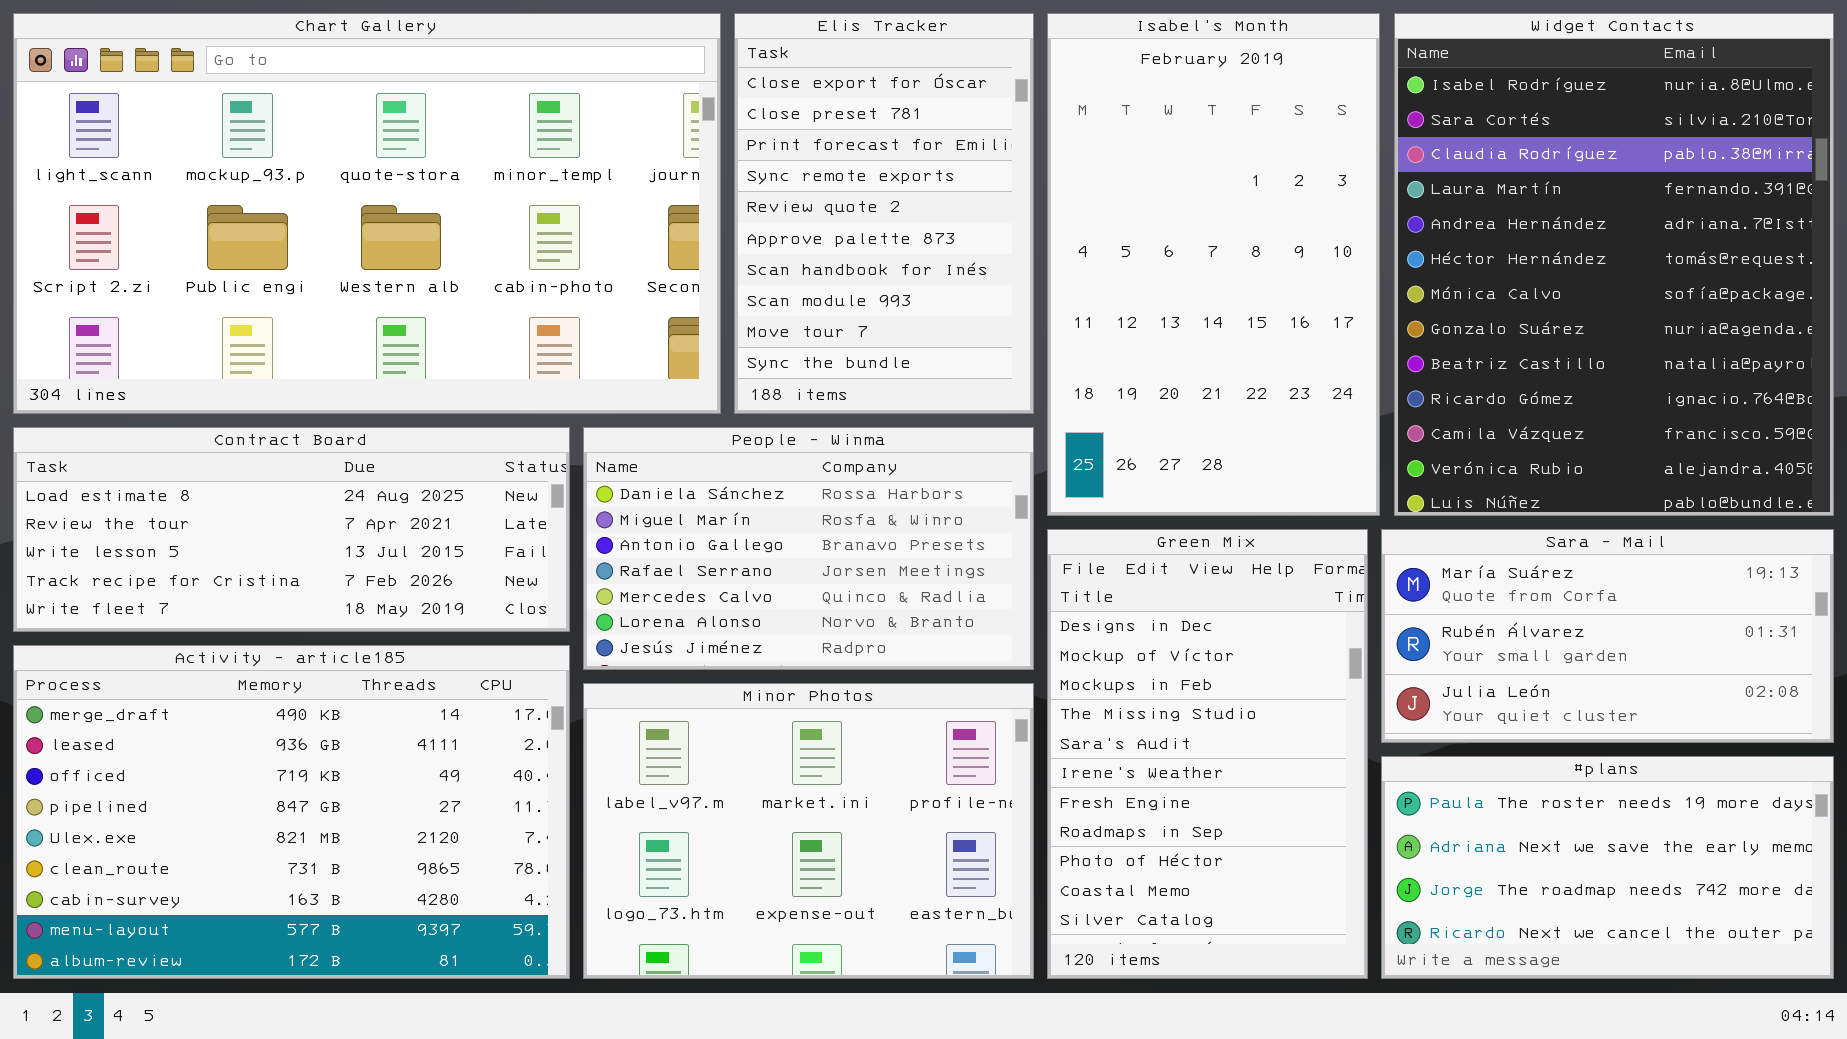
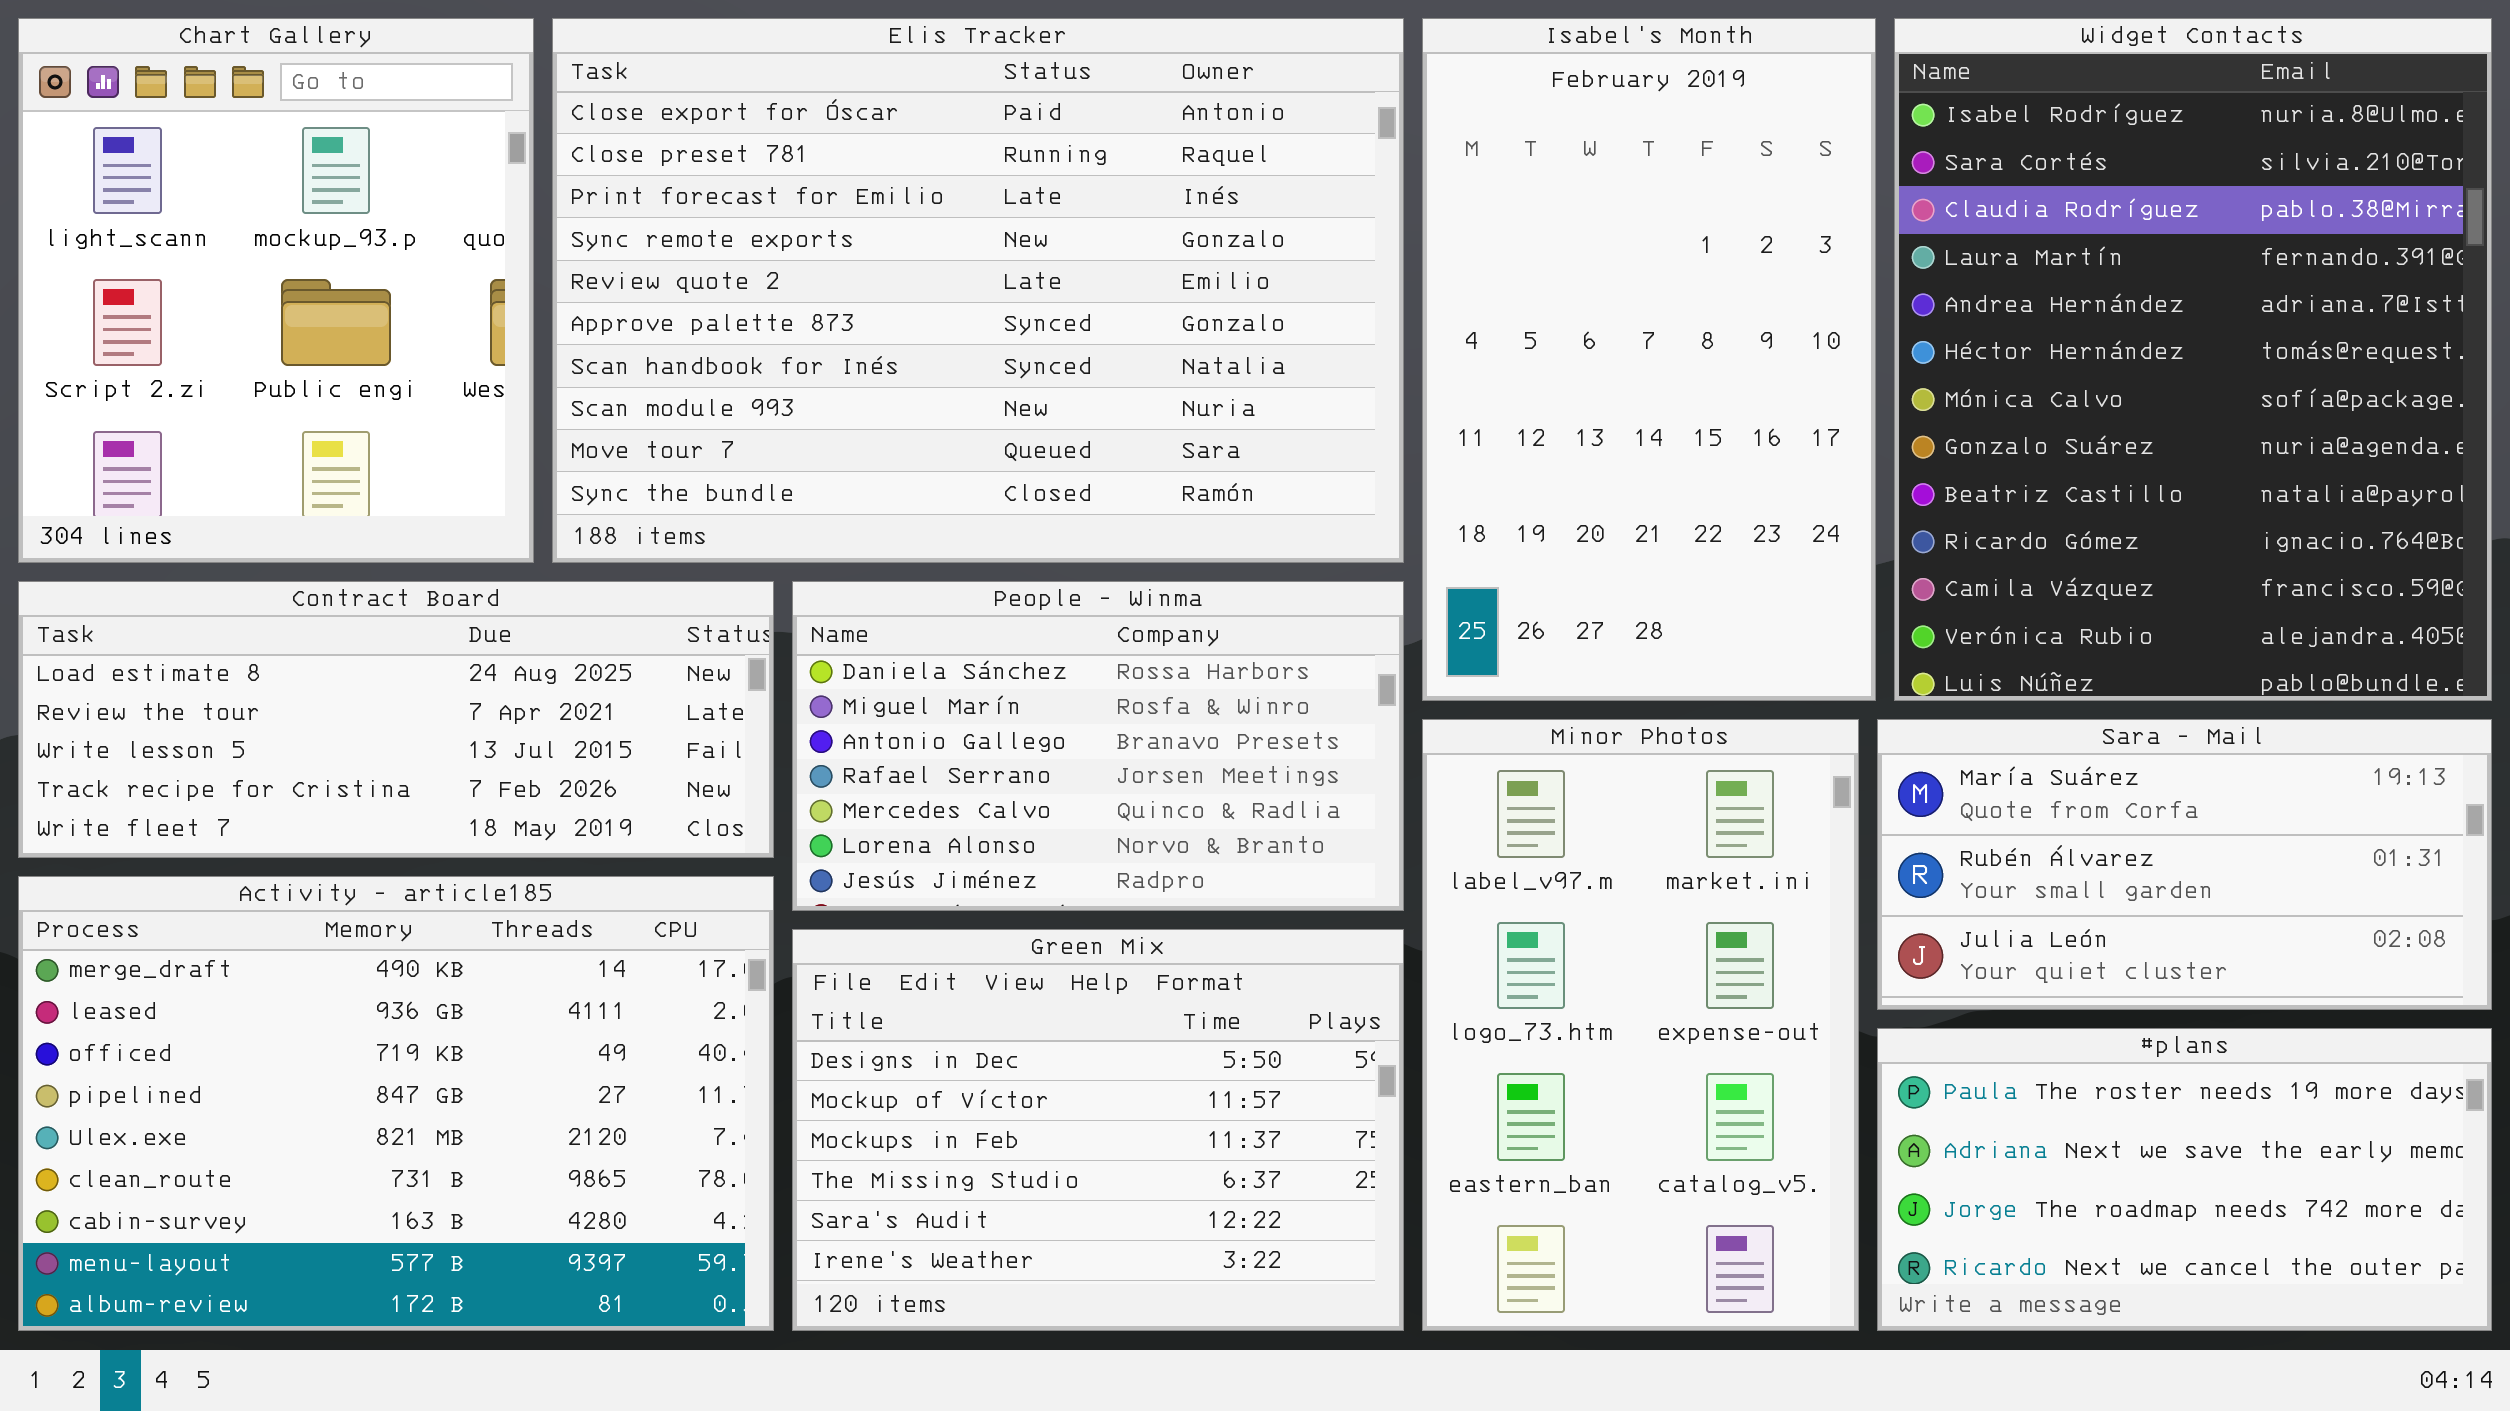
Chart Gallery: [13,13,721,414] -> [18,18,534,563], resized
Elis Tracker: [734,13,1034,414] -> [552,18,1404,563], resized
Green Mix: [1047,529,1368,979] -> [792,929,1404,1331], moved, resized
Minor Photos: [583,683,1034,979] -> [1422,719,1859,1331], moved, resized

